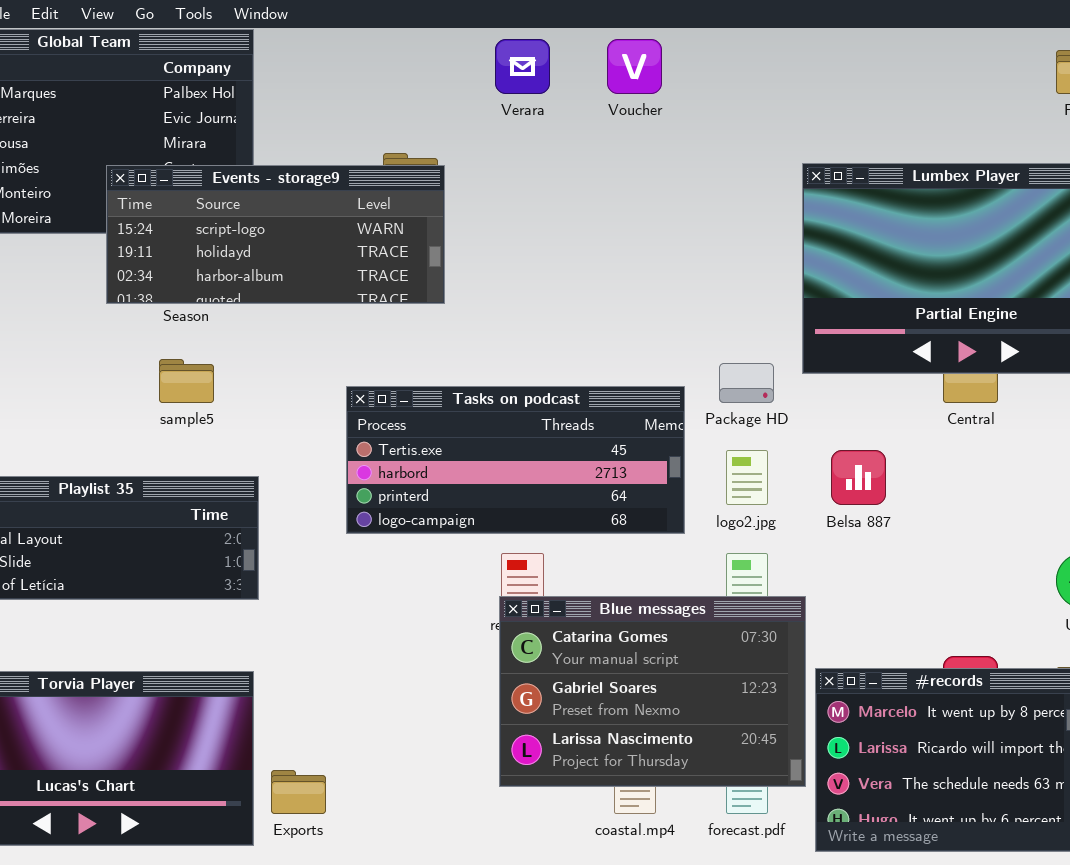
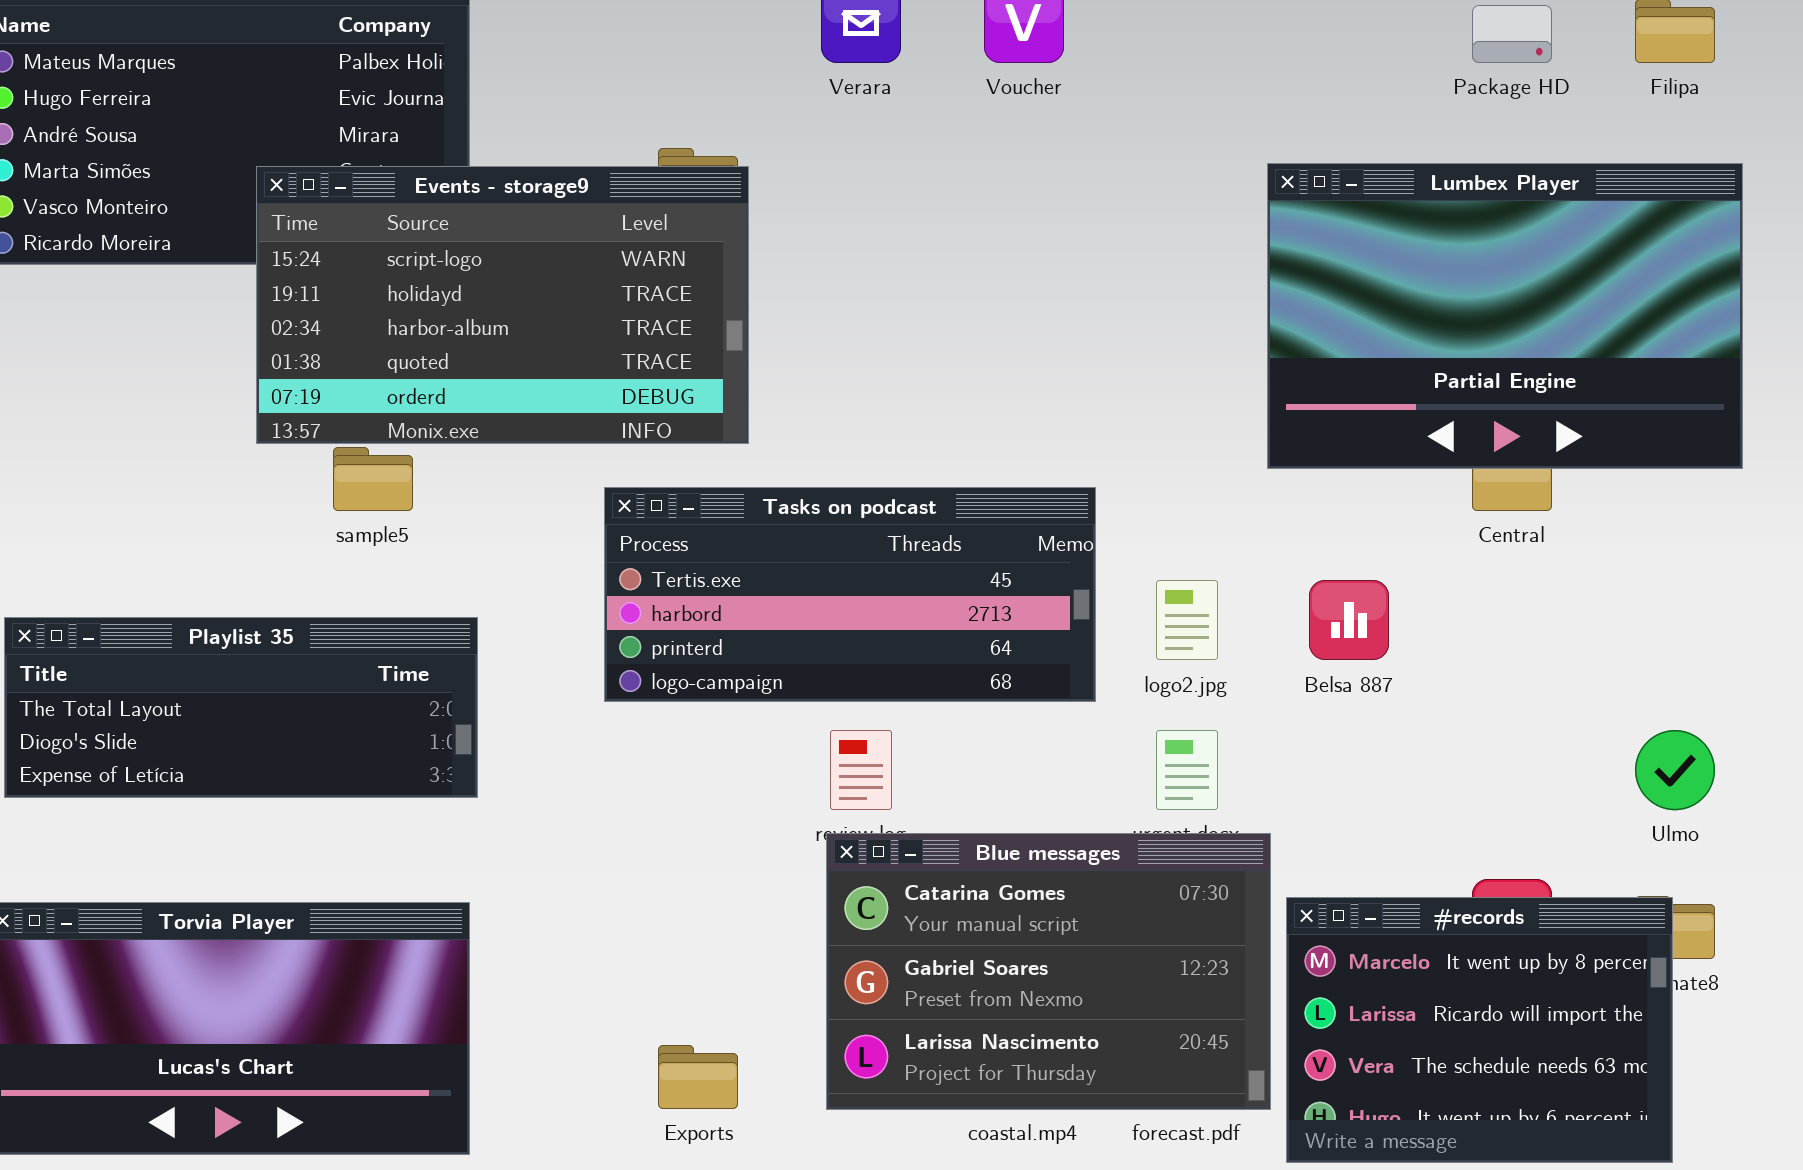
Events - storage9: [106,165,445,304] -> [256,166,749,444], resized
Package HD: [719,363,774,403] -> [1472,5,1552,63], moved
Blue messages: [499,596,806,787] -> [826,833,1271,1110], moved
Exports: [271,770,326,814] -> [658,1045,738,1109], moved

